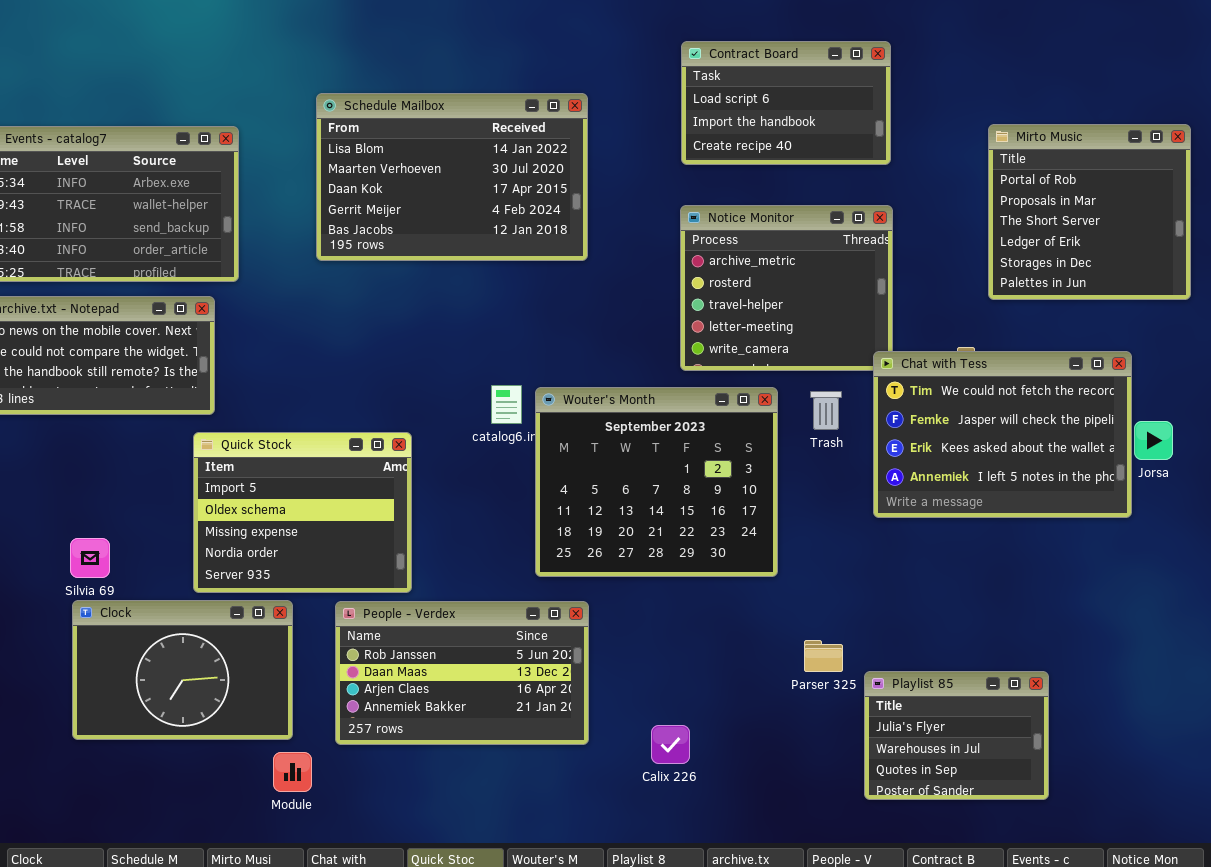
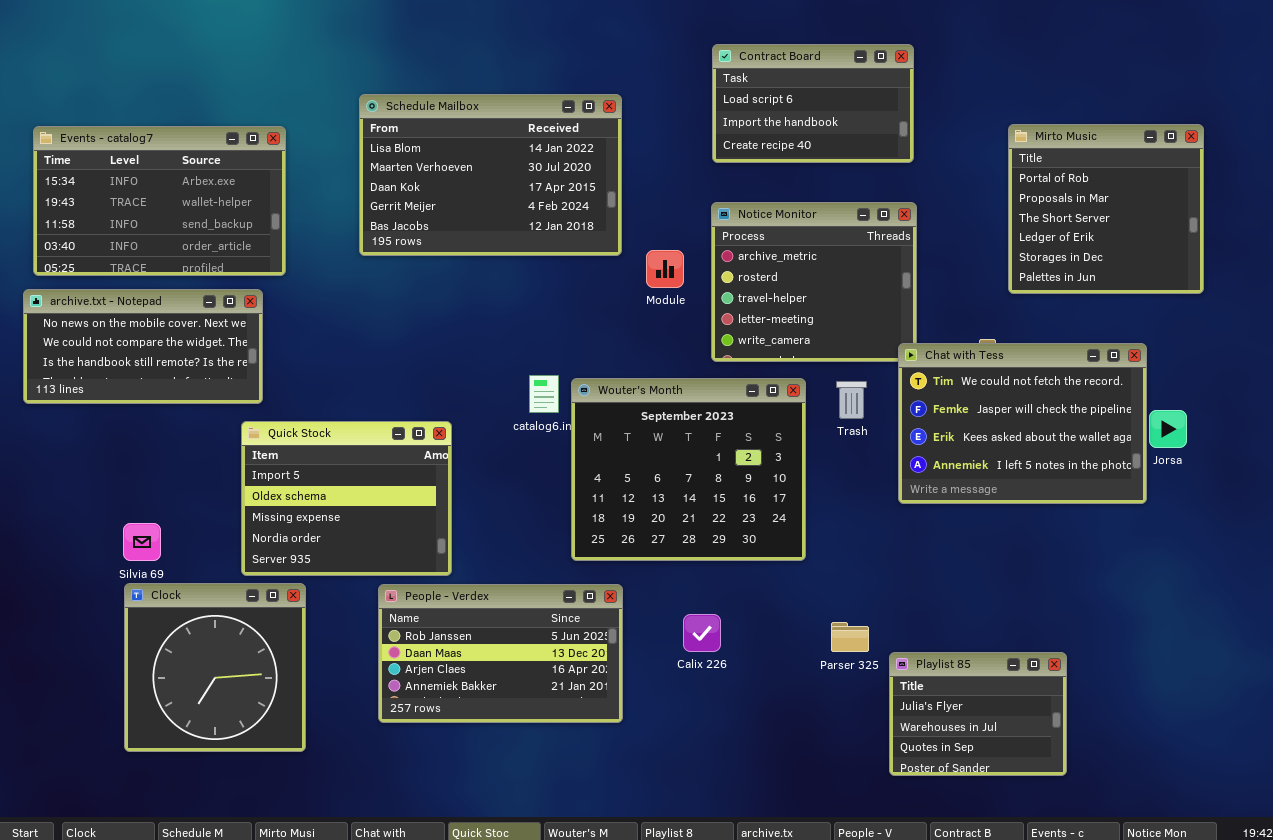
Clock: [72,600,293,740] -> [124,583,306,752], resized
Calix 226: [651,725,690,764] -> [683,614,721,652], moved
Module: [273,752,312,792] -> [646,250,684,288], moved

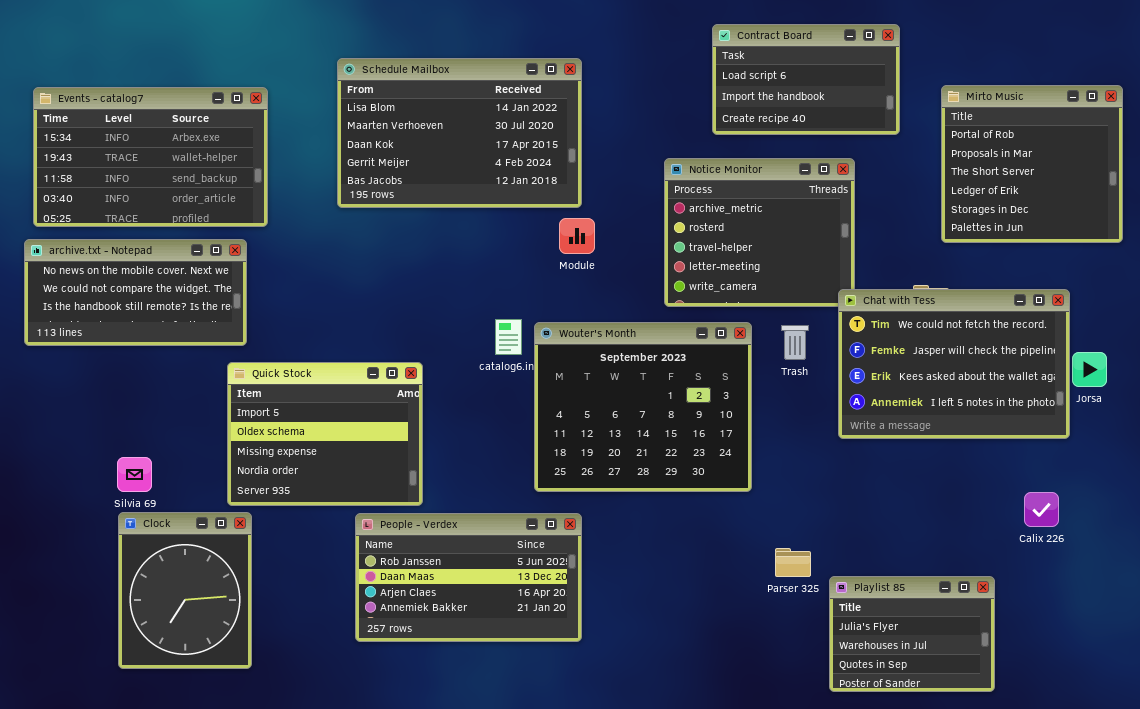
Contract Board: [712,44,914,163] -> [712,24,900,135], moved
Module: [646,250,684,288] -> [559,218,595,254], moved
Clock: [124,583,306,752] -> [118,512,252,669], resized
Calix 226: [683,614,721,652] -> [1024,492,1059,527], moved

